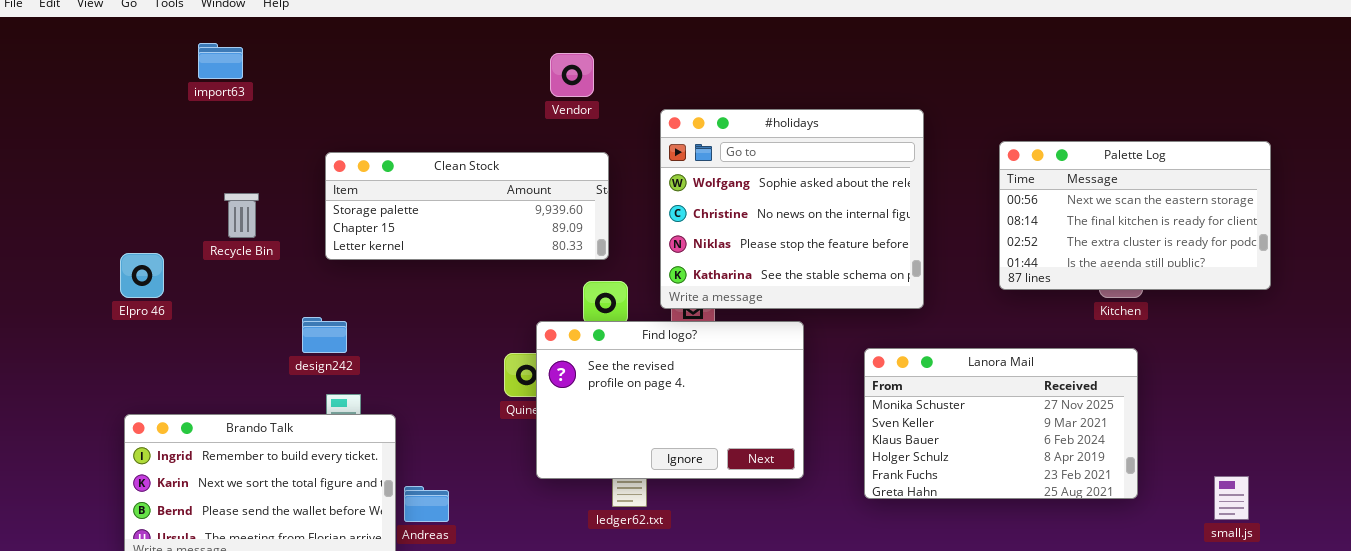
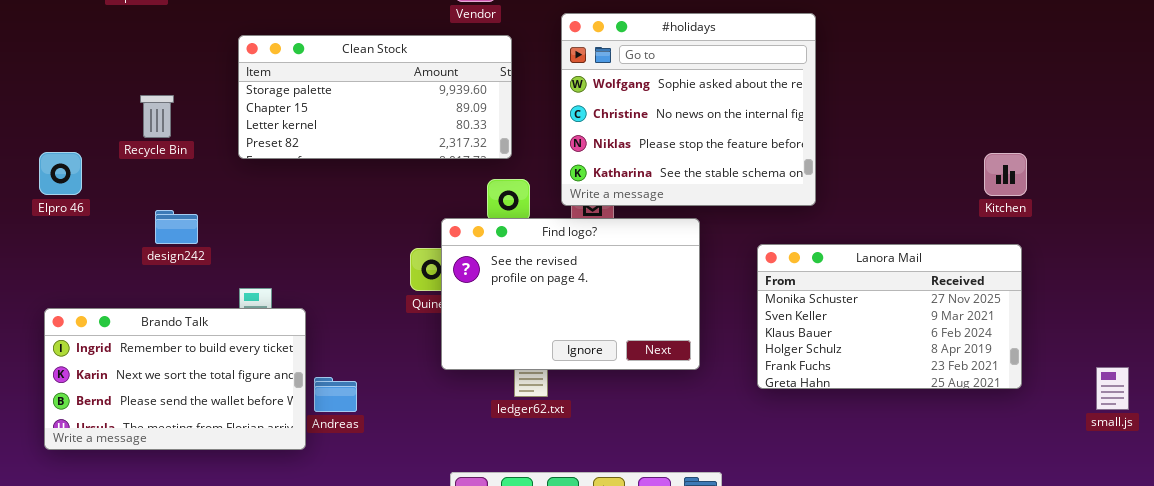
Palette Log: [999,141,1271,290] -> none, closed
Clean Stock: [325,152,609,260] -> [238,35,512,159], resized
design242: [302,317,347,353] -> [155,210,198,244], moved

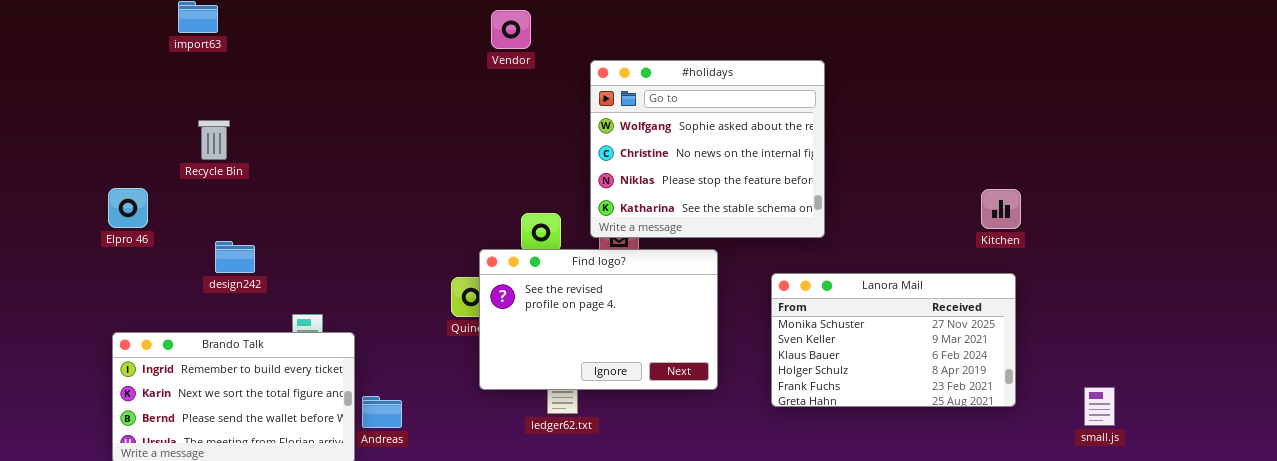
Clean Stock: [238,35,512,159] -> none, closed
Recycle Bin: [140,95,174,138] -> [198,120,230,160], moved

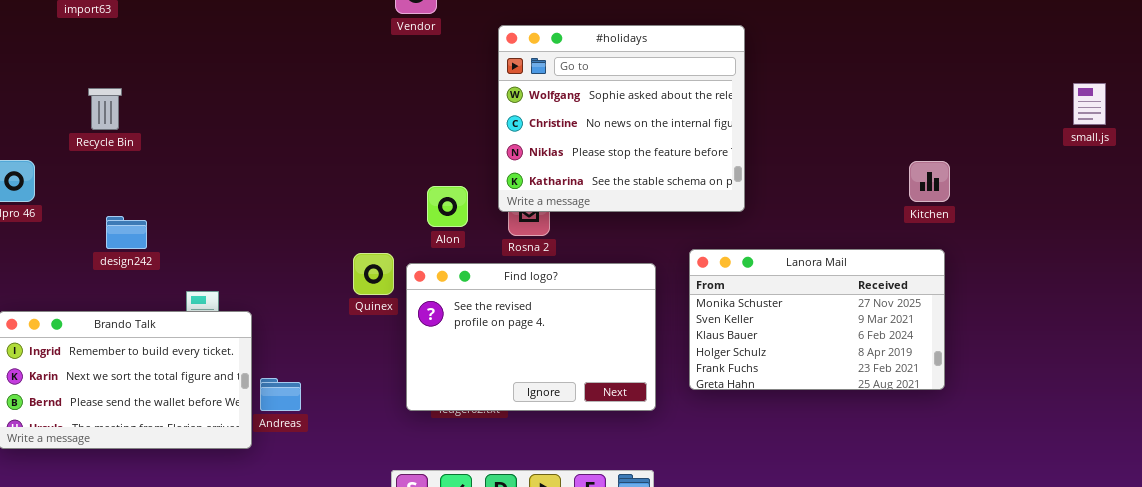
Find logo?: [479,249,718,390] -> [406,263,656,411], moved
small.js: [1084,387,1115,426] -> [1073,83,1106,125], moved

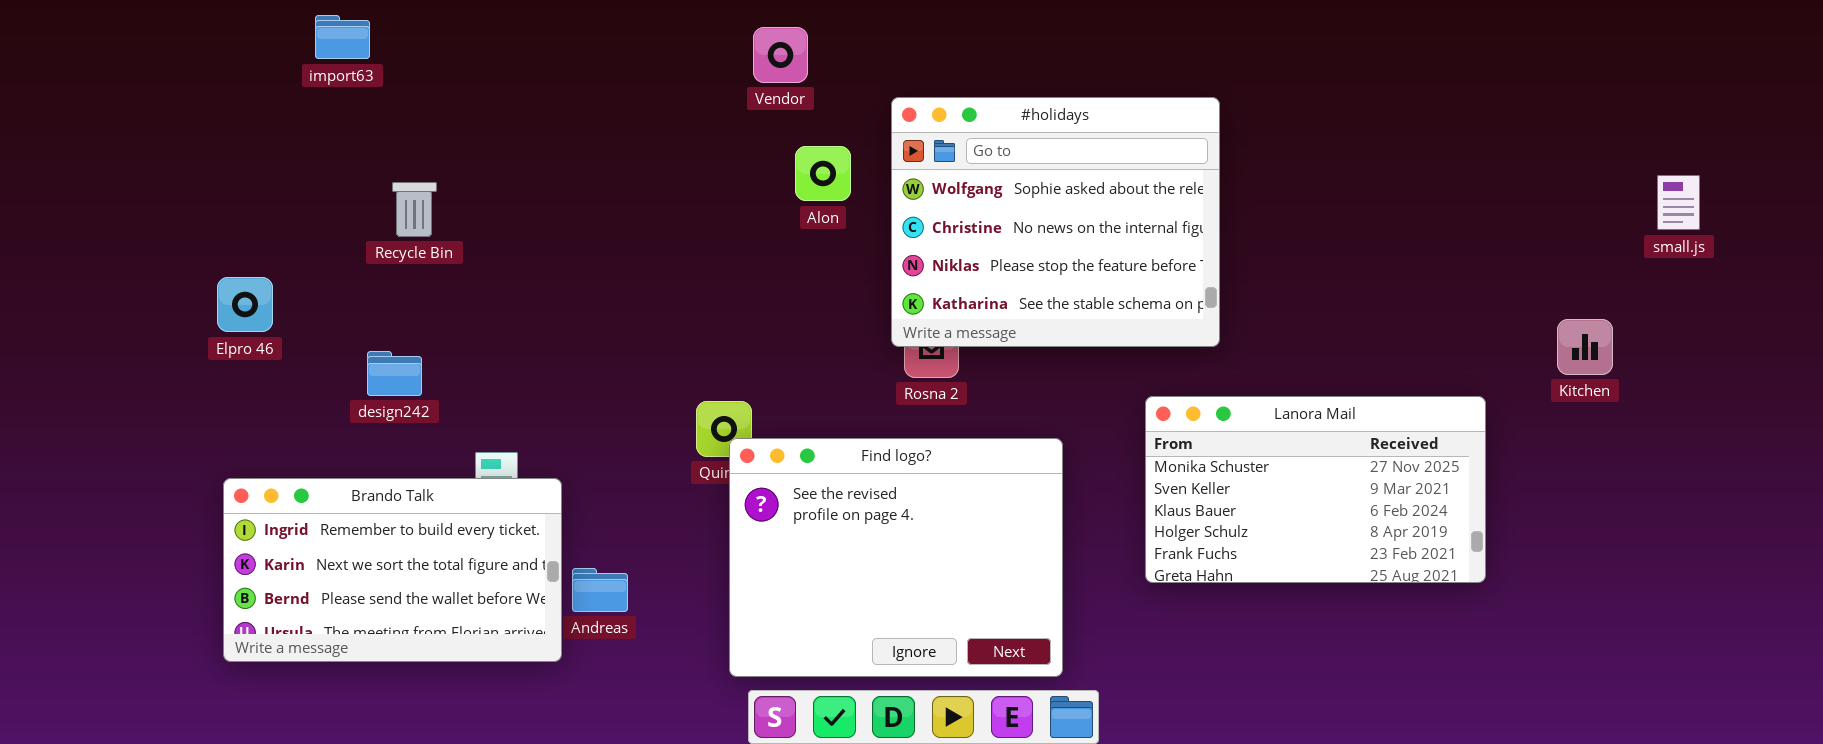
Recycle Bin: [88,88,122,130] -> [392,182,437,237], moved
Kitchen: [909,161,950,202] -> [1557,319,1613,375], moved
Alon: [427,186,468,227] -> [795,146,851,201], moved
Find logo?: [406,263,656,411] -> [729,438,1063,677], moved, resized

